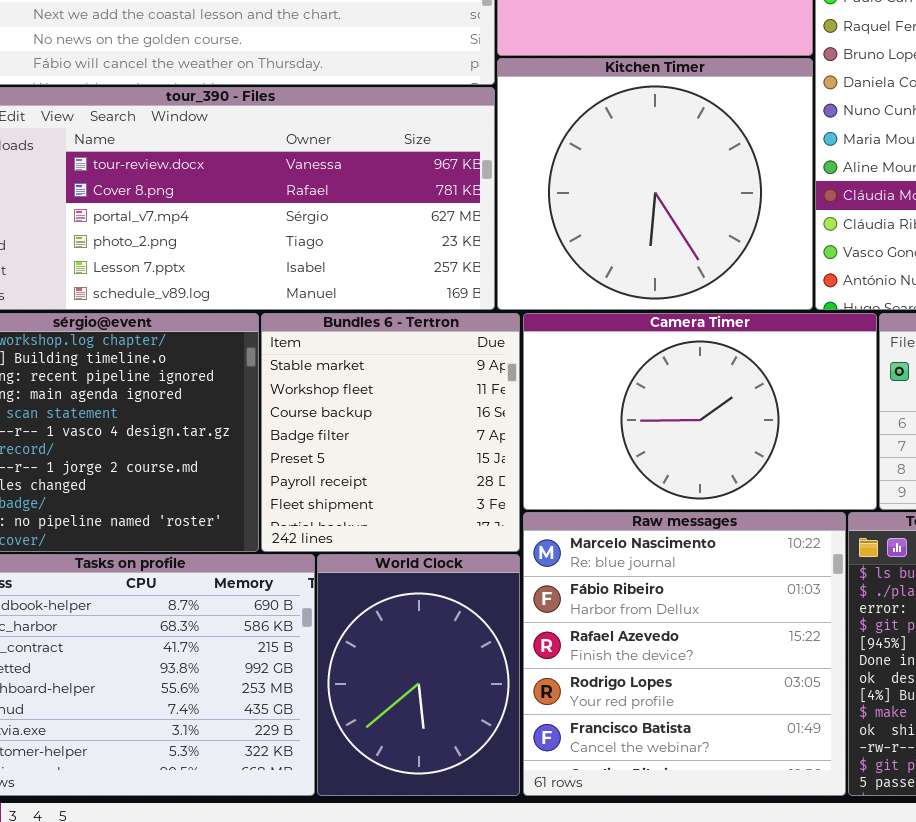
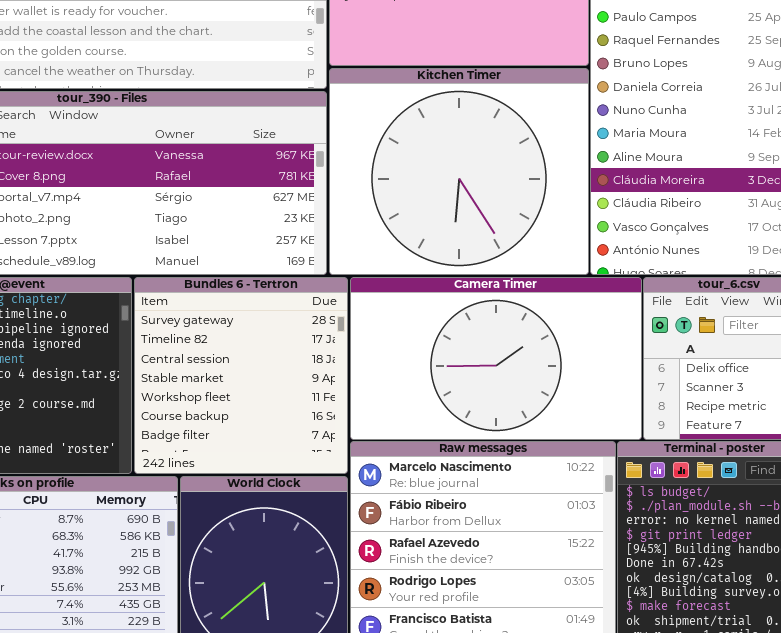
Bundles 6 - Tertron: [261,313,520,552] -> [134,277,348,474], scrolled up 3 rows

